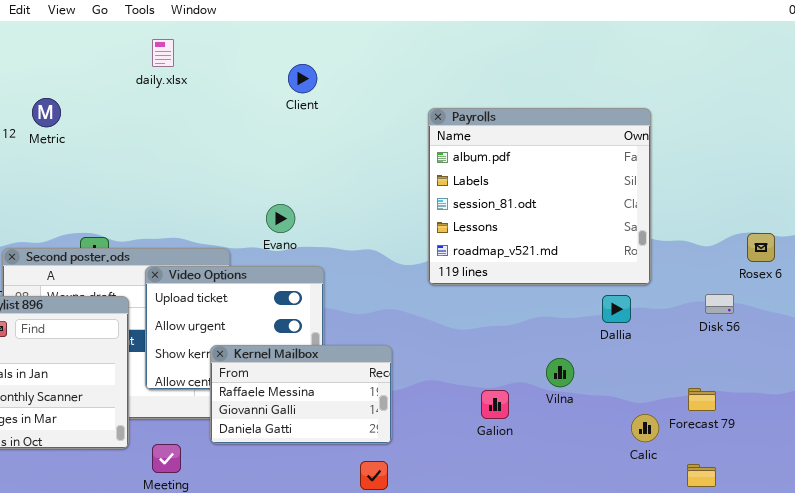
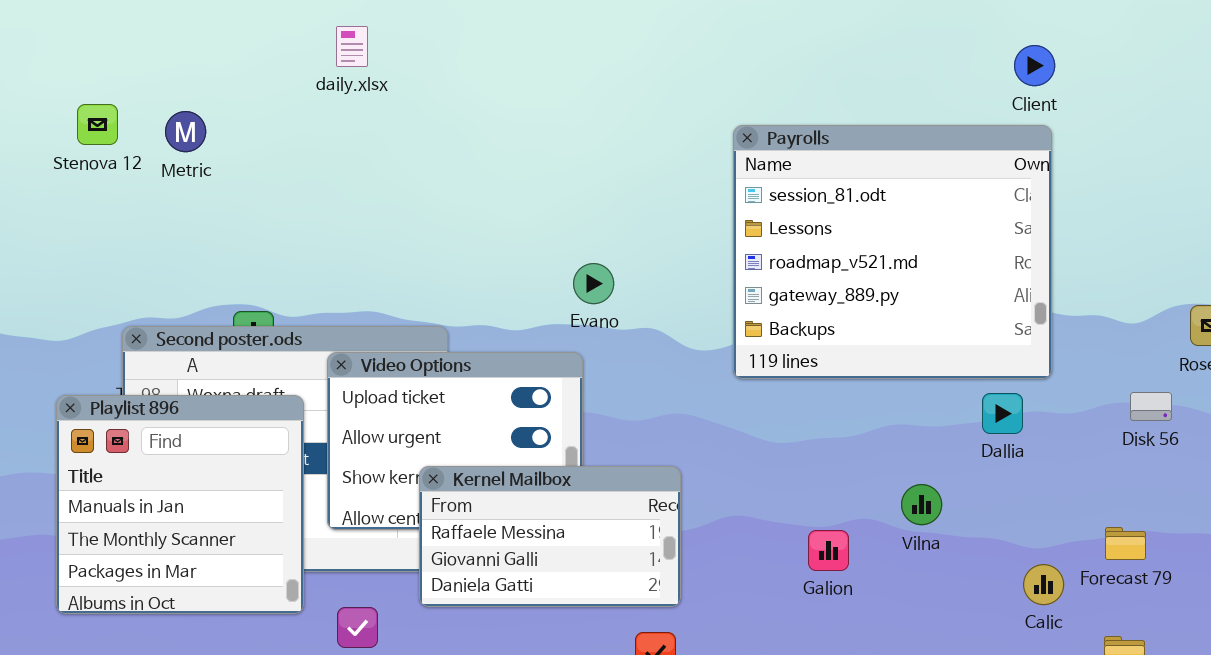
Client: [288,64,317,93] -> [1014,45,1055,86], moved
Payrolls: [428,108,651,285] -> [733,125,1052,379], scrolled down 2 rows
Evano: [266,204,295,233] -> [573,263,614,304], moved

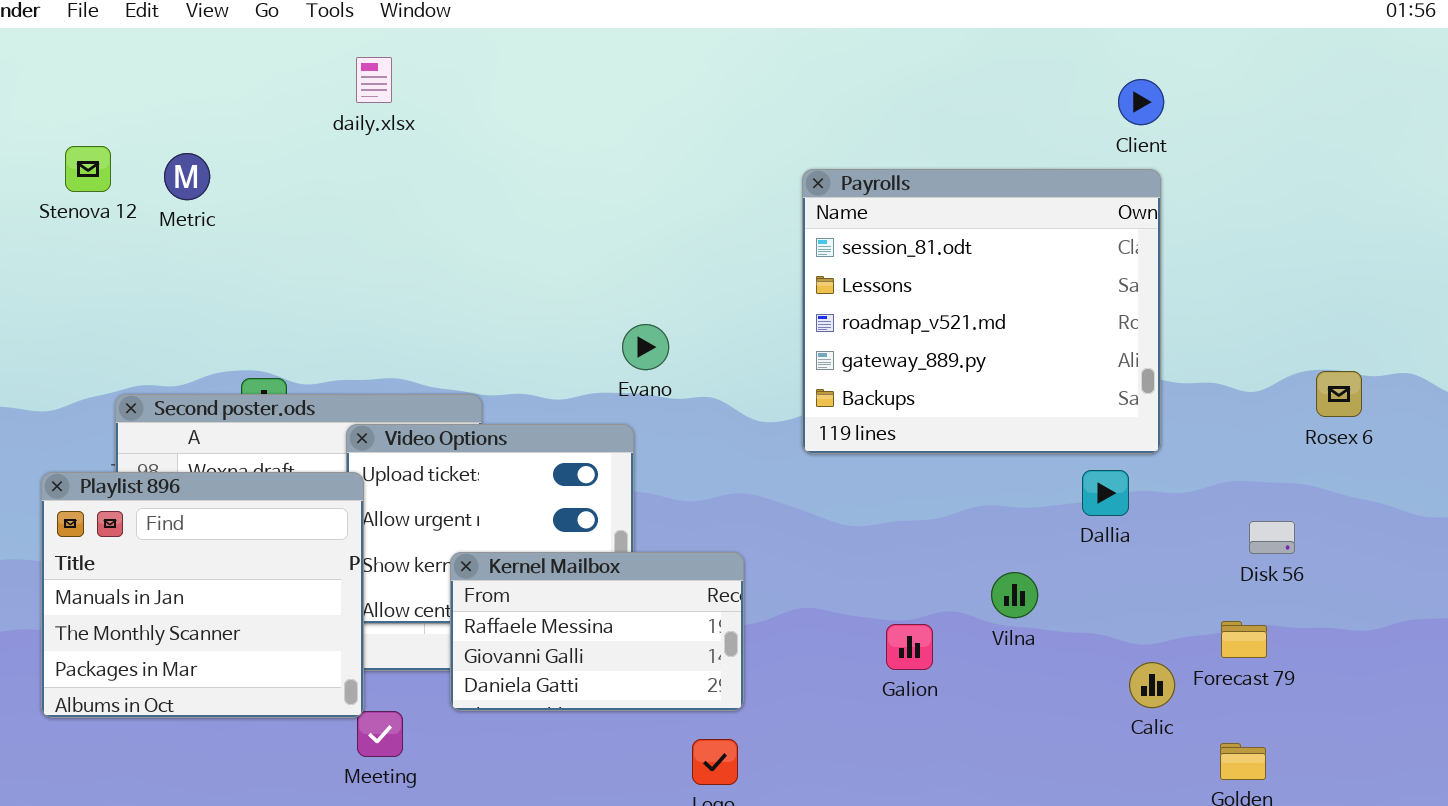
Disk 56: [1130,392,1172,421] -> [1249,521,1295,554], moved
Playlist 896: [56,395,304,614] -> [41,472,364,718], resized

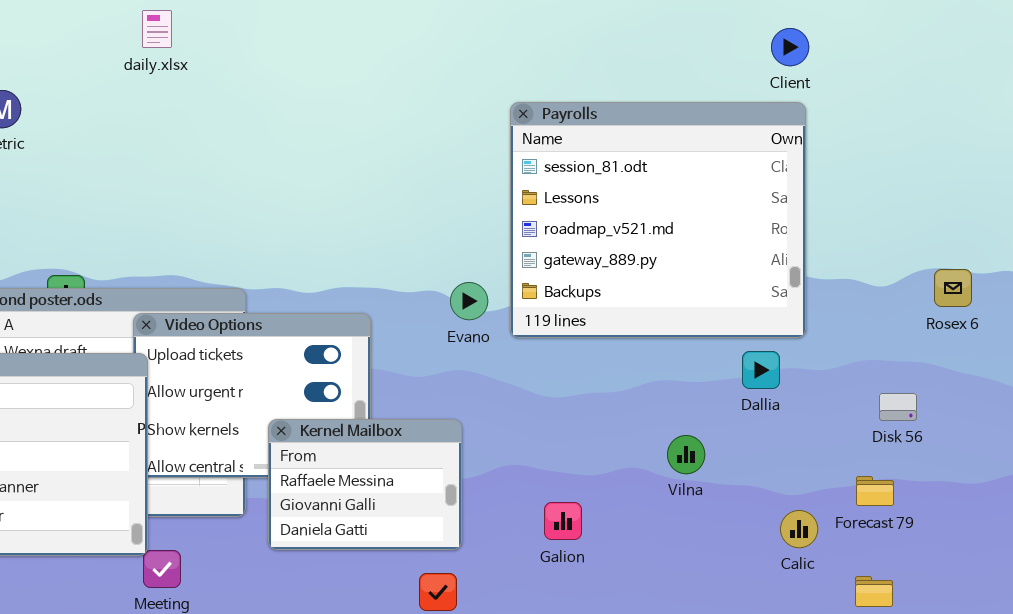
Evano: [622,324,669,370] -> [450,282,488,320], moved
Kernel Mailbox: [450,552,744,711] -> [268,419,462,550], resized
Galion: [886,624,933,670] -> [544,502,582,540], moved

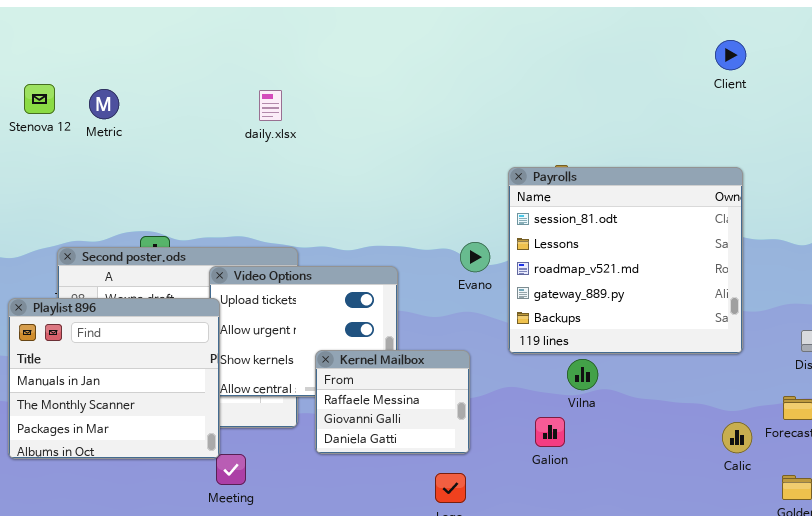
daily.xlsx: [142,10,172,48] -> [259,90,282,121], moved
Payrolls: [510,102,806,338] -> [508,167,743,354], moved
Vilna: [667,435,705,474] -> [567,359,598,390], moved

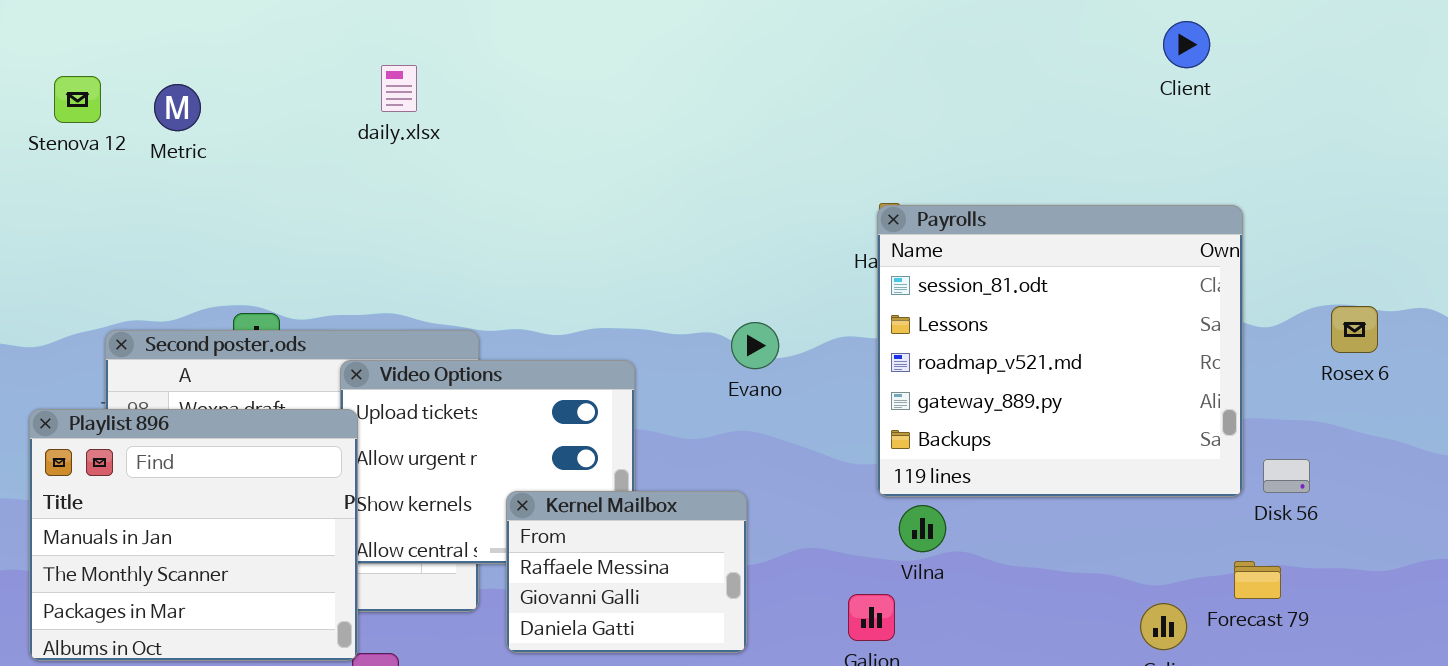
Client: [715,40,746,70] -> [1163,21,1210,68], moved
daily.xlsx: [259,90,282,121] -> [381,65,417,112], moved
Payrolls: [508,167,743,354] -> [877,205,1243,497], moved

